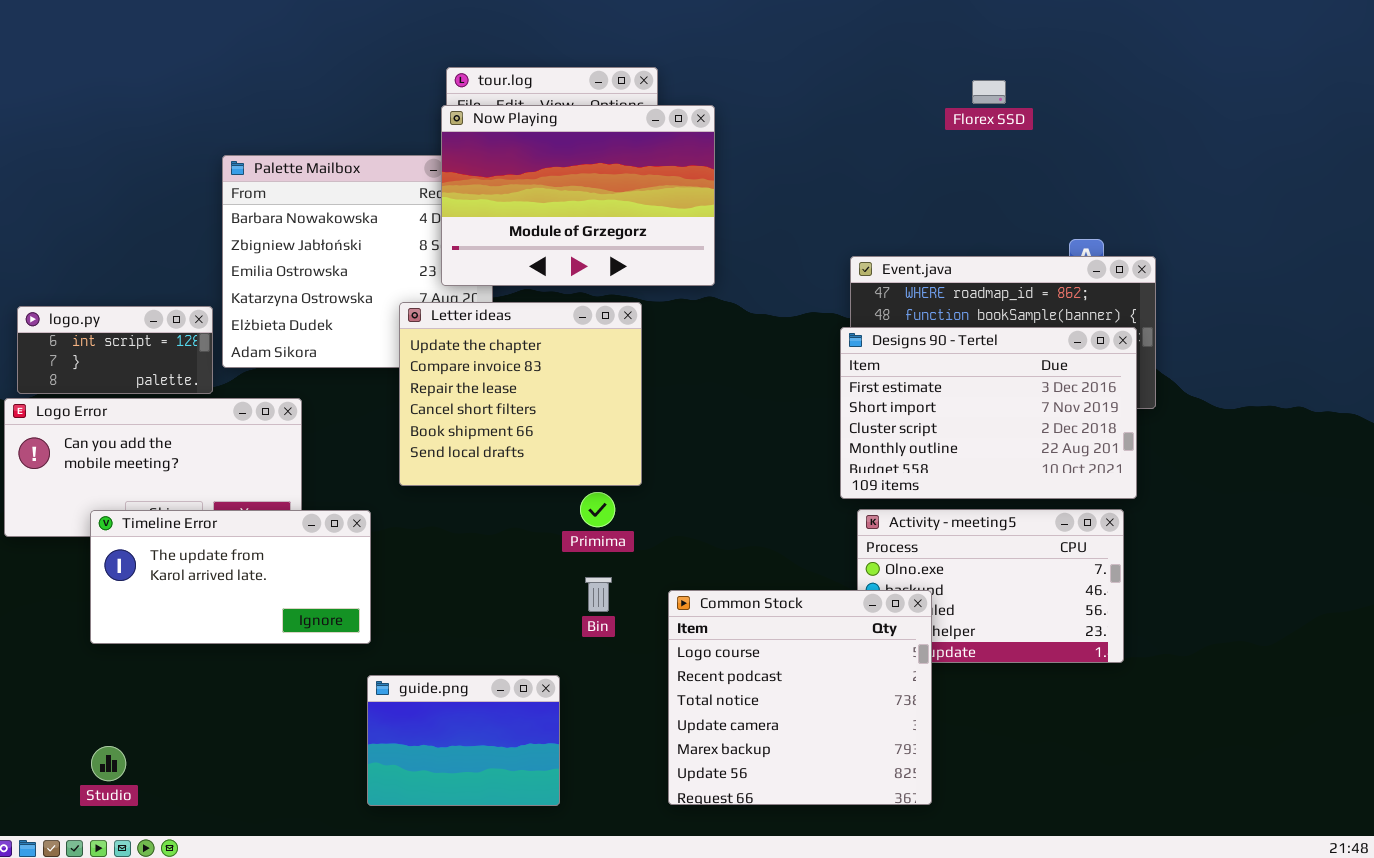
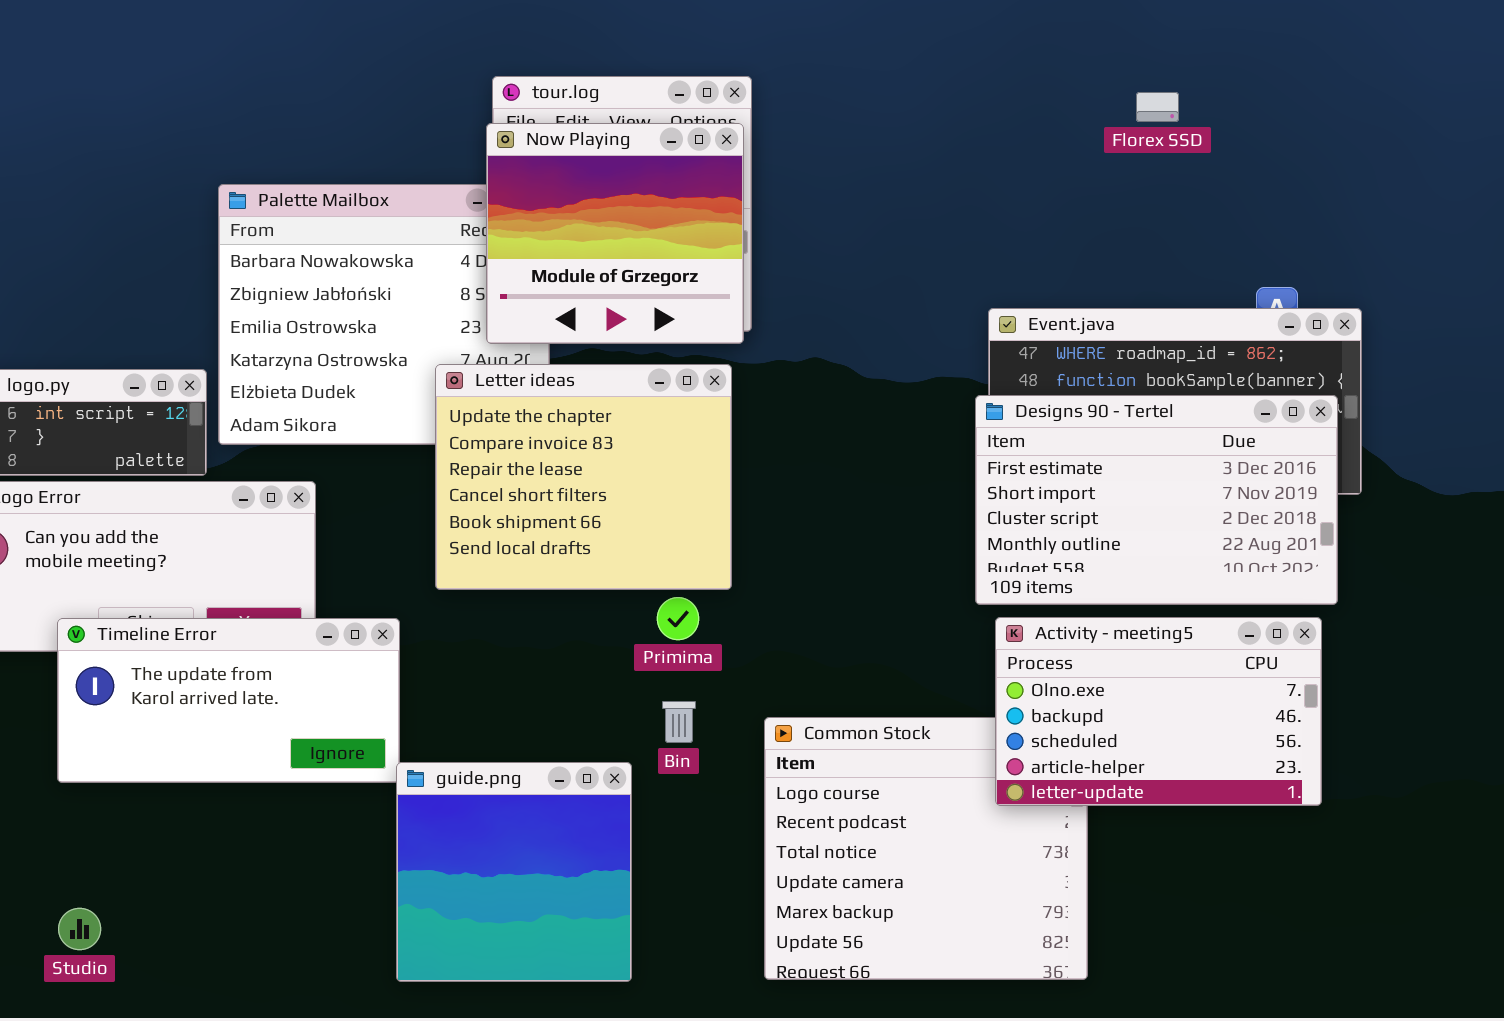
Now Playing: [441,105,715,286] -> [486,123,744,344], resized
Activity - meeting5: [857,509,1124,663] -> [995,617,1322,806], raised
guide.png: [367,675,560,806] -> [396,762,632,982], resized

